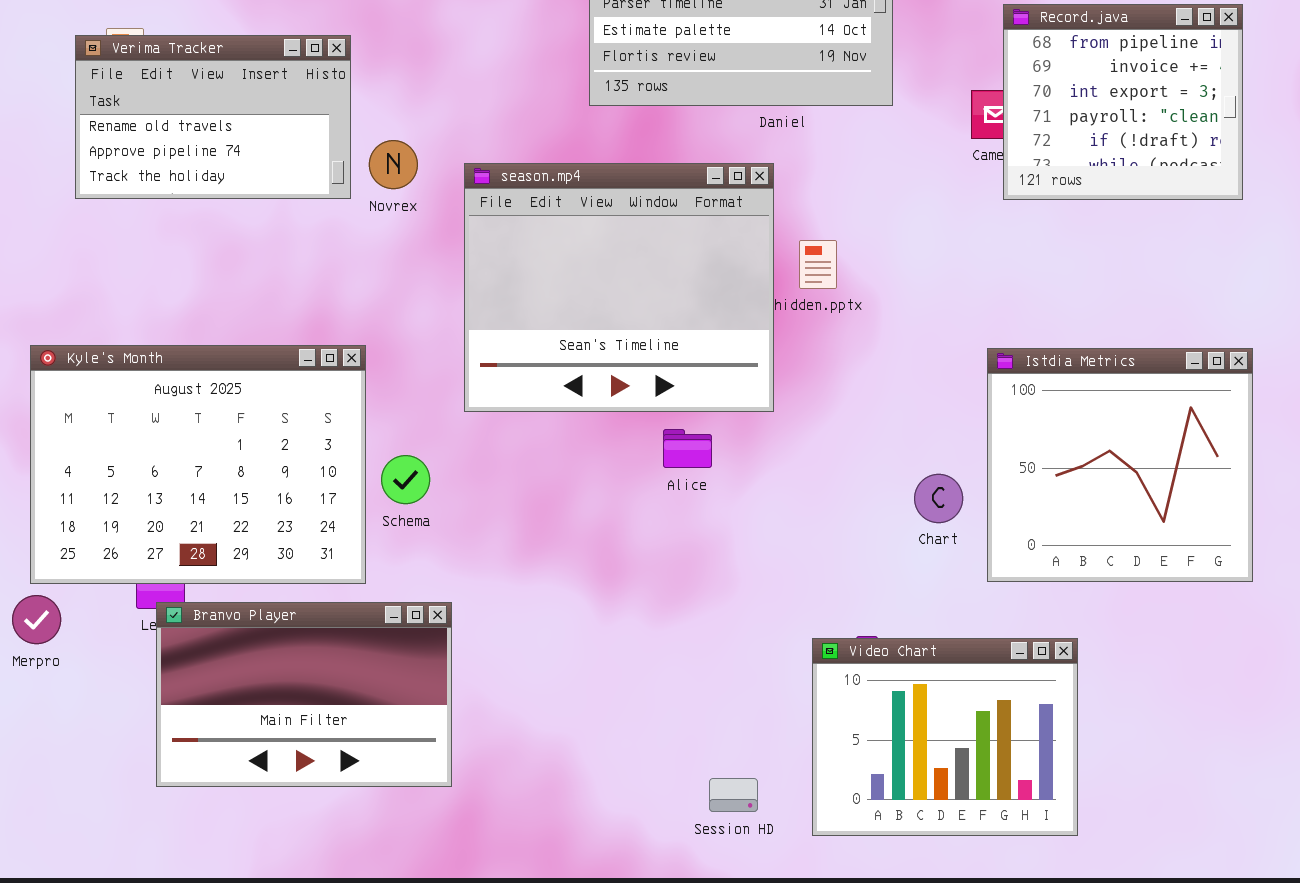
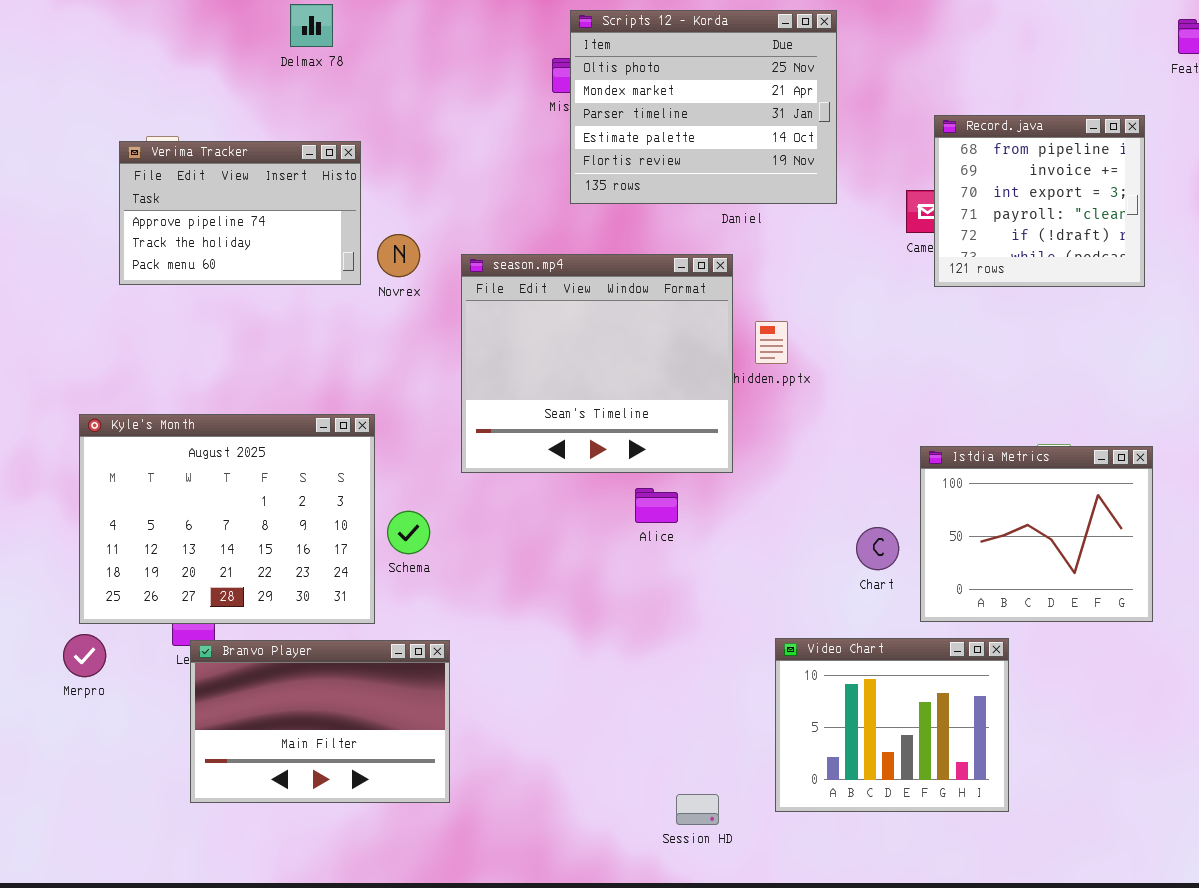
Verima Tracker: [75,35,351,199] -> [119,141,361,285], scrolled down 1 row
Istdia Metrics: [987,348,1253,582] -> [920,446,1153,622], resized
Video Chart: [812,638,1078,836] -> [775,638,1009,812], moved

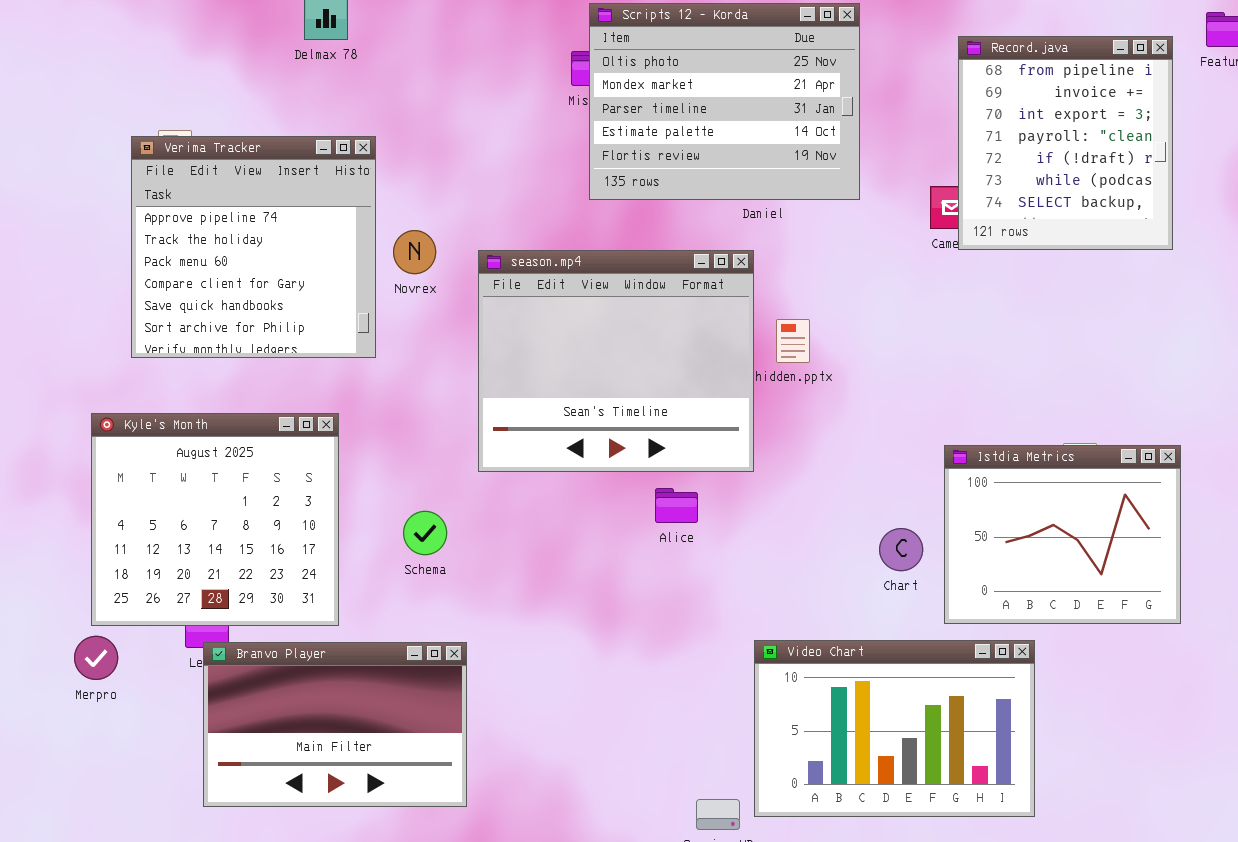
Record.java: [934,115,1145,287] -> [958,36,1173,250], moved, resized
Verima Tracker: [119,141,361,285] -> [131,136,376,358], resized
Kyle's Month: [79,414,375,624] -> [91,413,339,626], resized
Video Chart: [775,638,1009,812] -> [754,640,1035,817], resized

